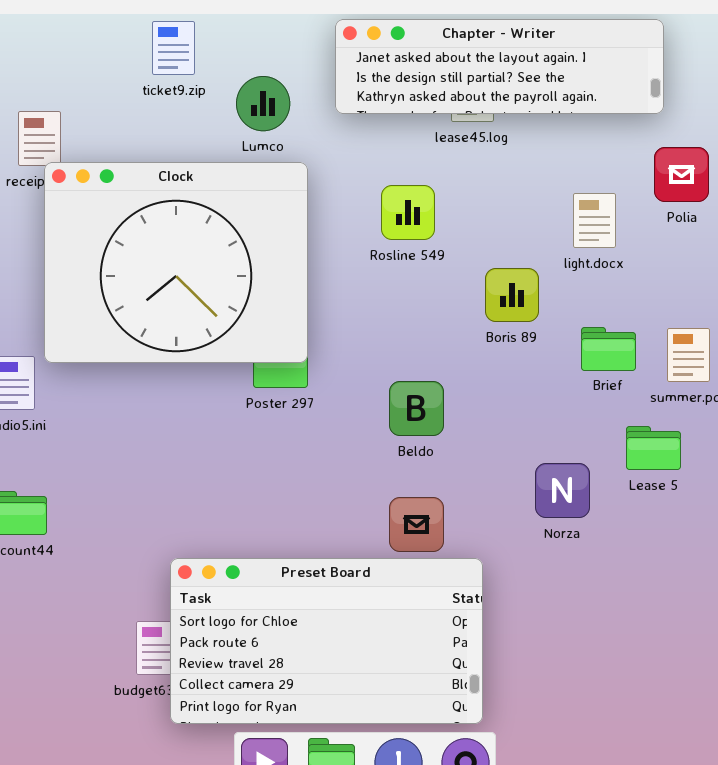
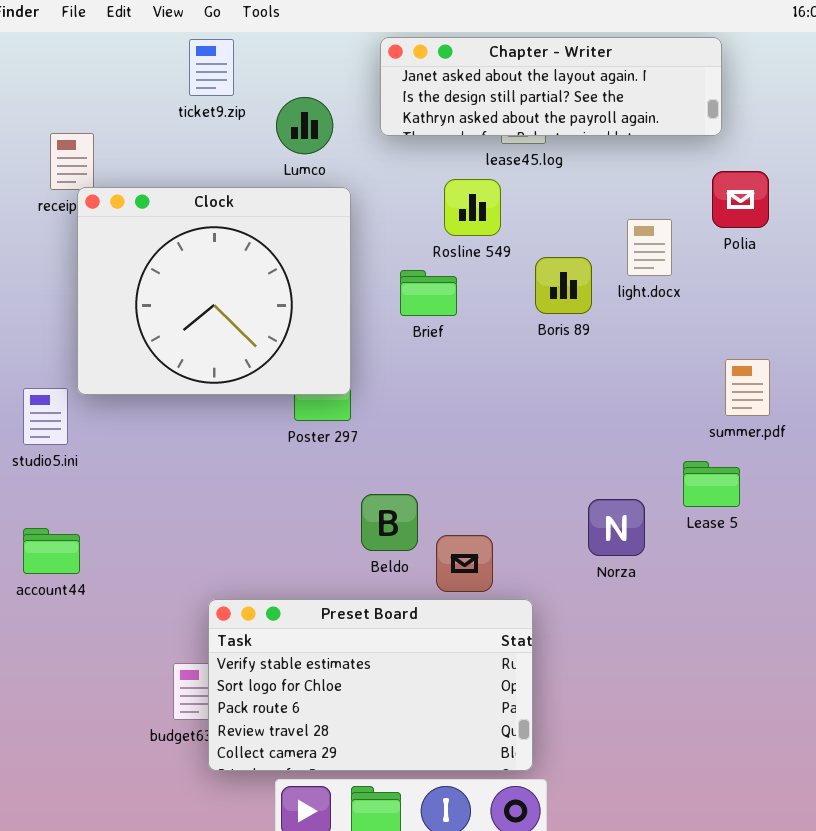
Rosline 549: [381,185,435,240] -> [444,179,501,236], moved
Boris 89: [485,268,539,322] -> [535,257,592,314], moved
Brief: [581,327,636,371] -> [400,270,457,316], moved
Beldo: [389,381,444,436] -> [361,494,418,551], moved
Preset Board: [170,558,483,724] -> [208,599,533,771], scrolled up 1 row

